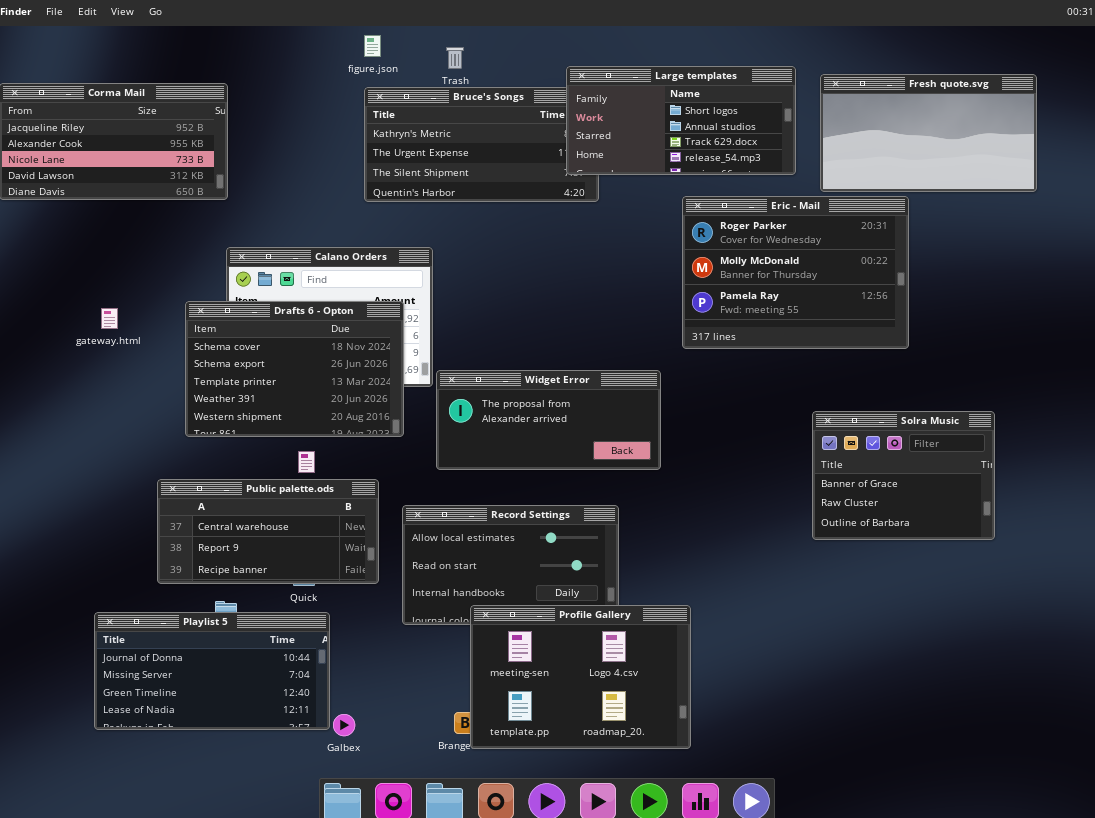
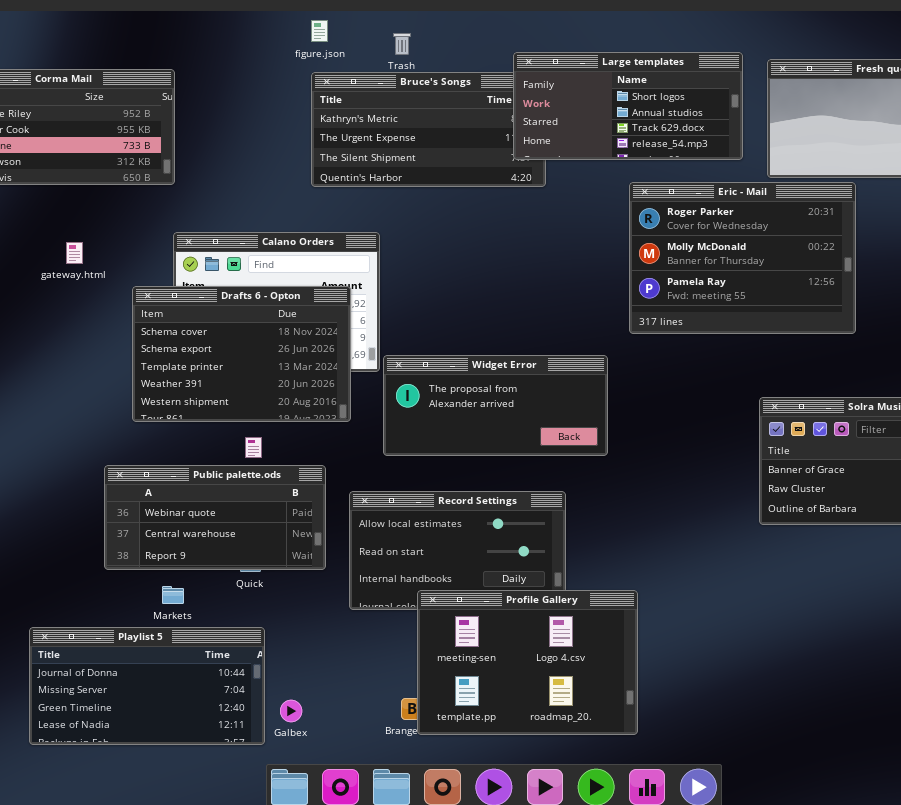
gateway.html: [101,308,118,329] -> [66,242,83,264], moved
Public palette.ods: [157,479,379,584] -> [104,465,326,570], scrolled up 1 row
Playlist 5: [94,612,330,730] -> [29,627,265,745], moved

